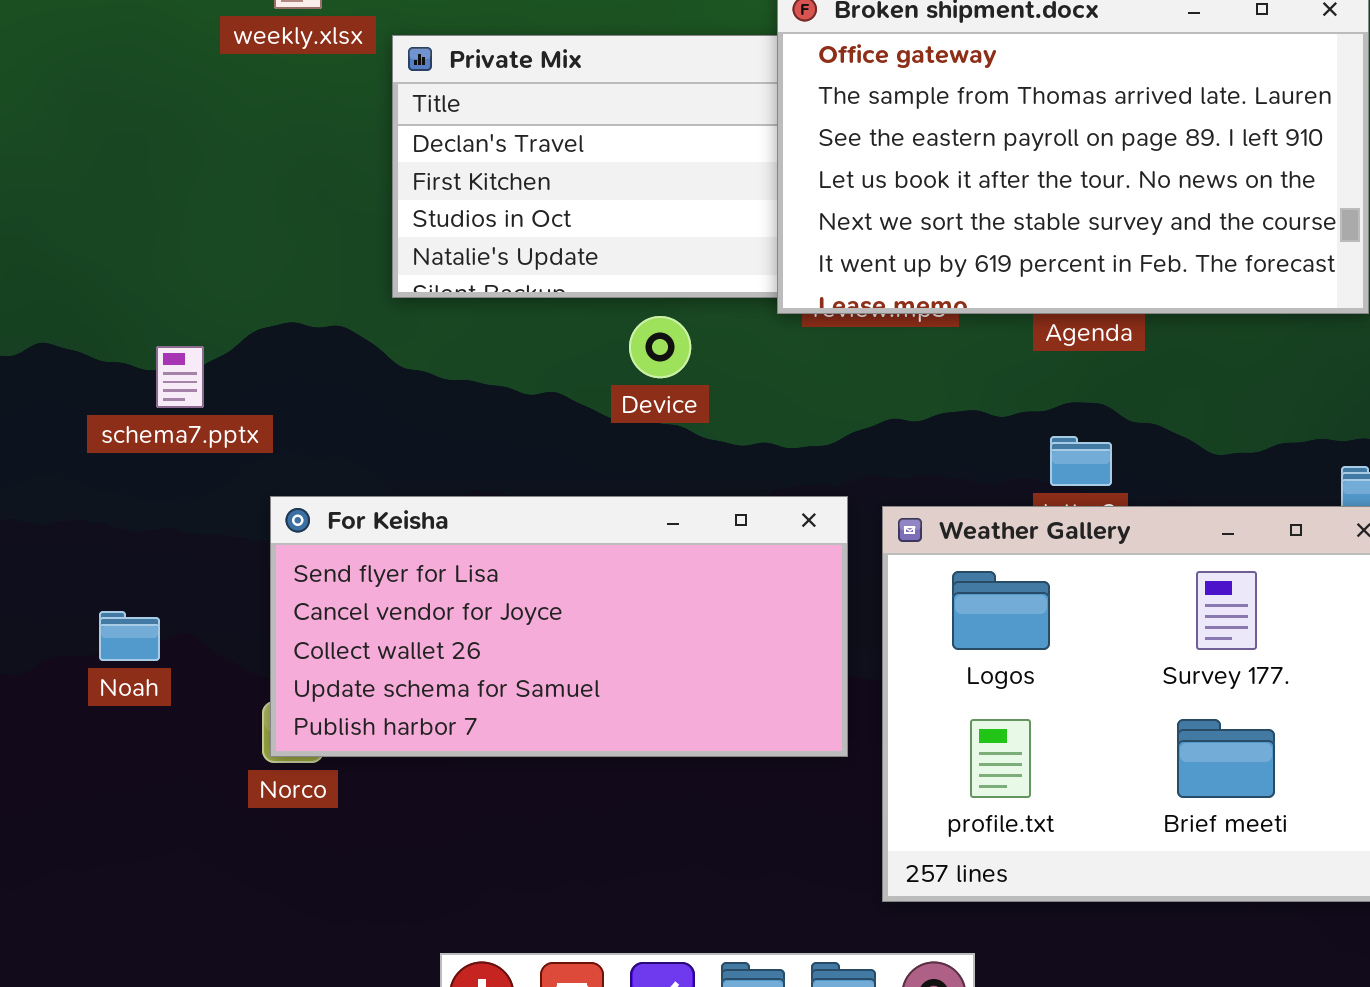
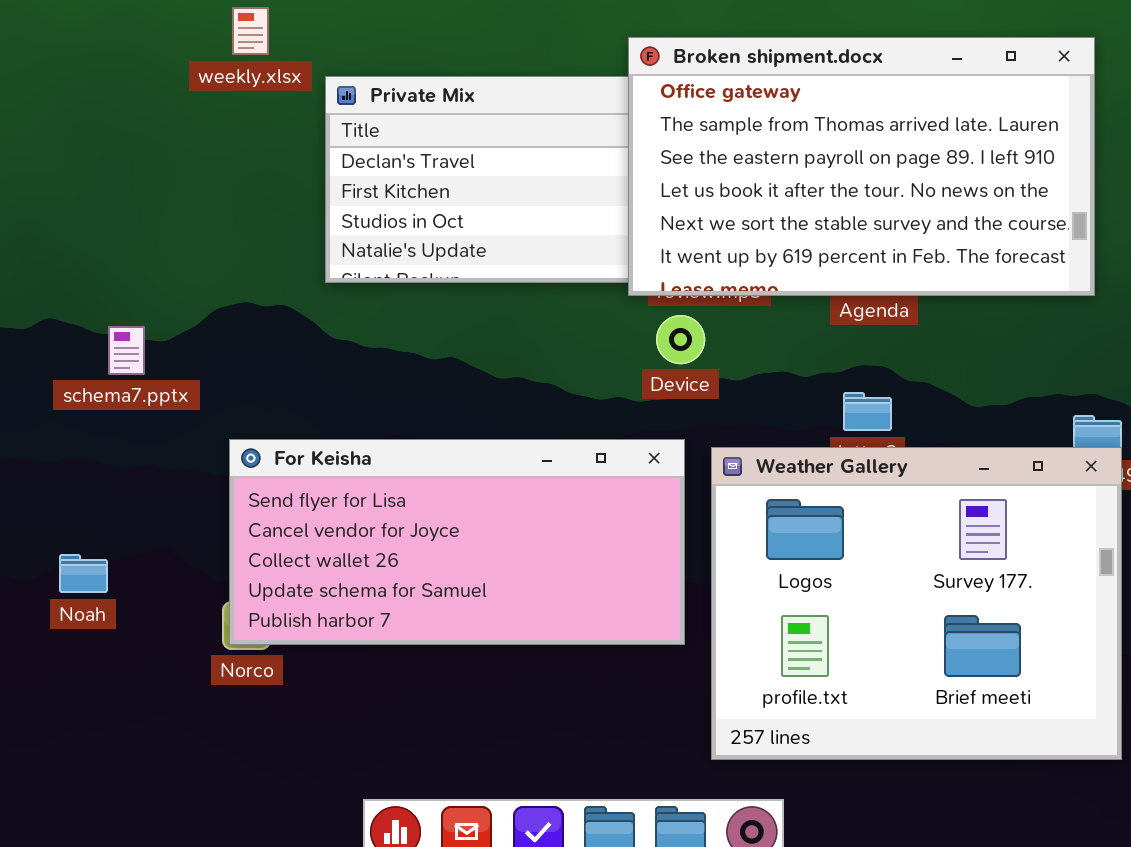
Device: [629,316,691,378] -> [656,315,705,364], moved
schema7.pptx: [156,346,204,408] -> [108,326,145,375], moved
Noah: [99,611,160,661] -> [59,554,108,593], moved

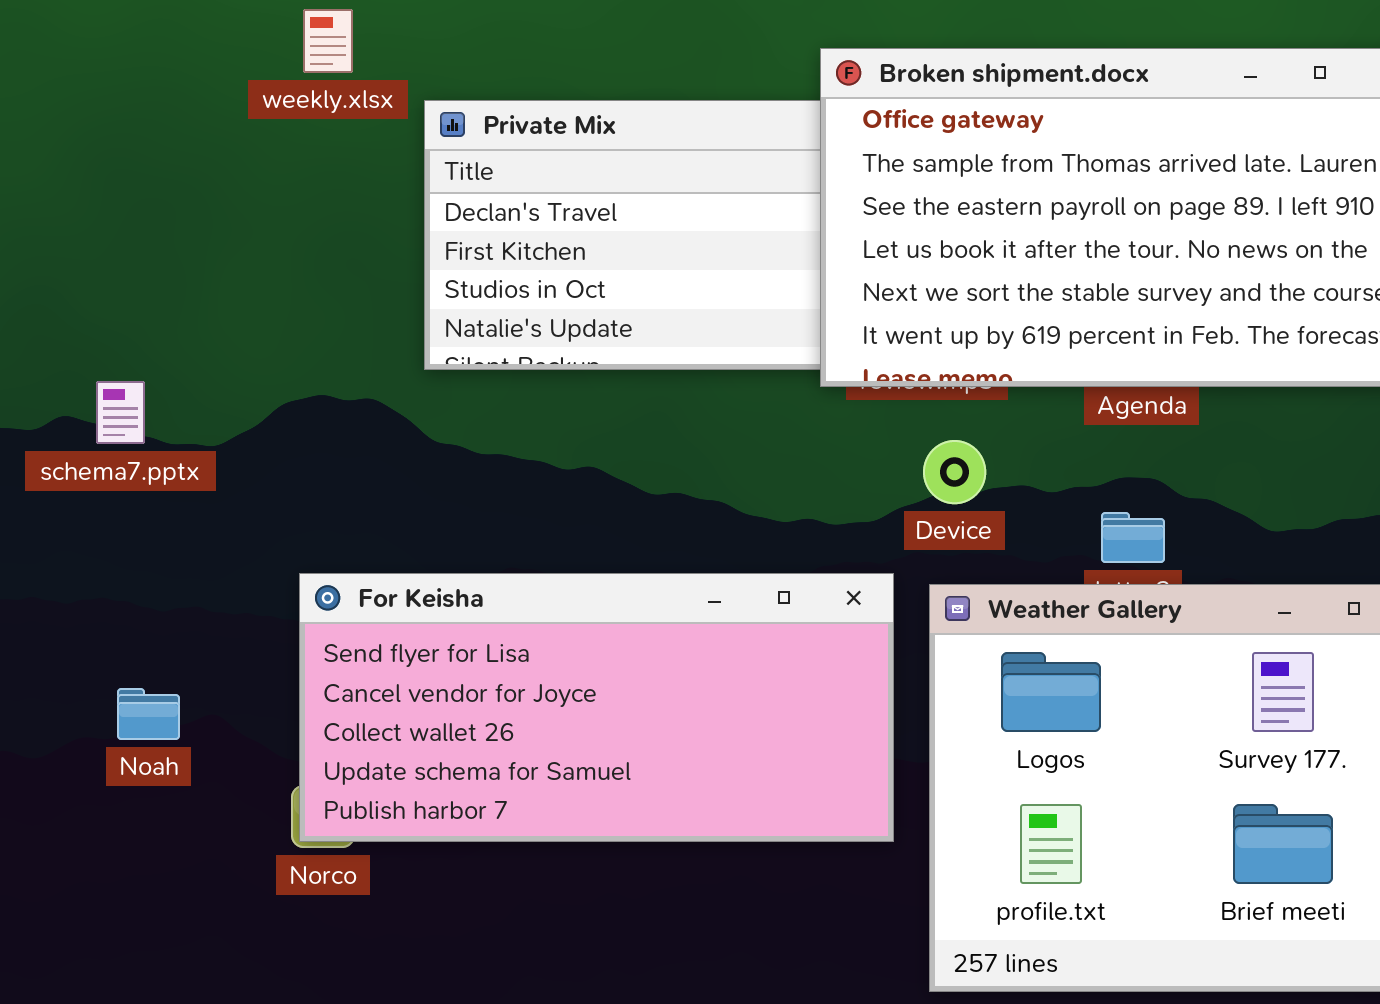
Device: [656,315,705,364] -> [923,440,986,504], moved
schema7.pptx: [108,326,145,375] -> [96,381,145,444], moved
Noah: [59,554,108,593] -> [117,688,180,740], moved

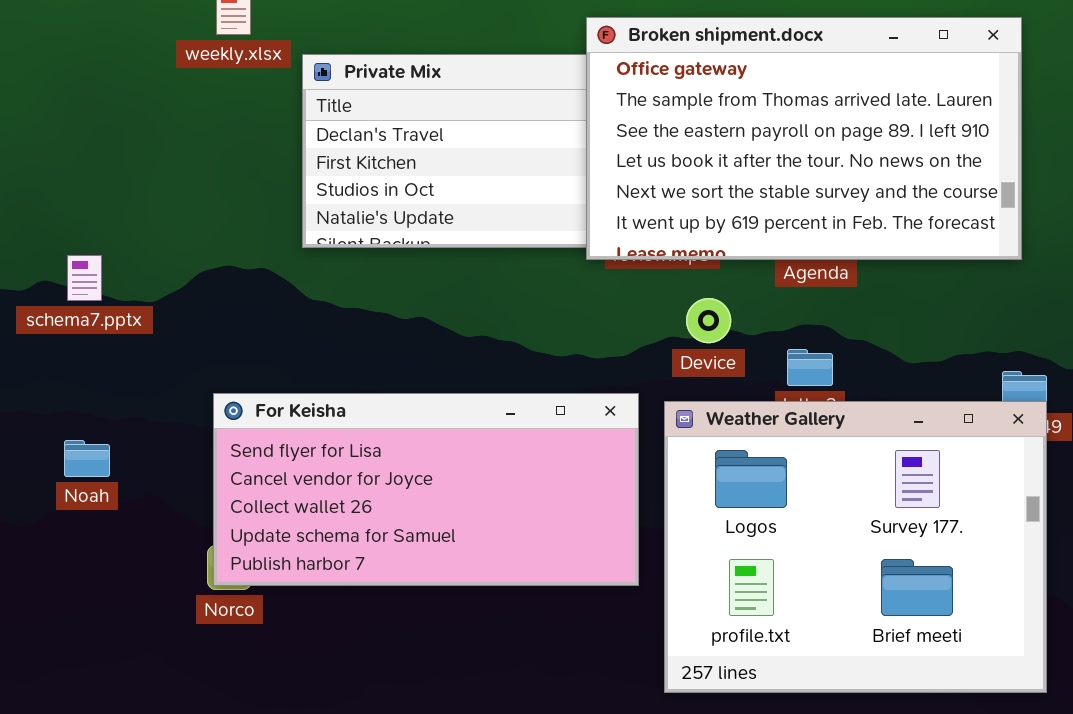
Device: [923,440,986,504] -> [686,298,731,343], moved
Noah: [117,688,180,740] -> [64,440,110,477], moved

